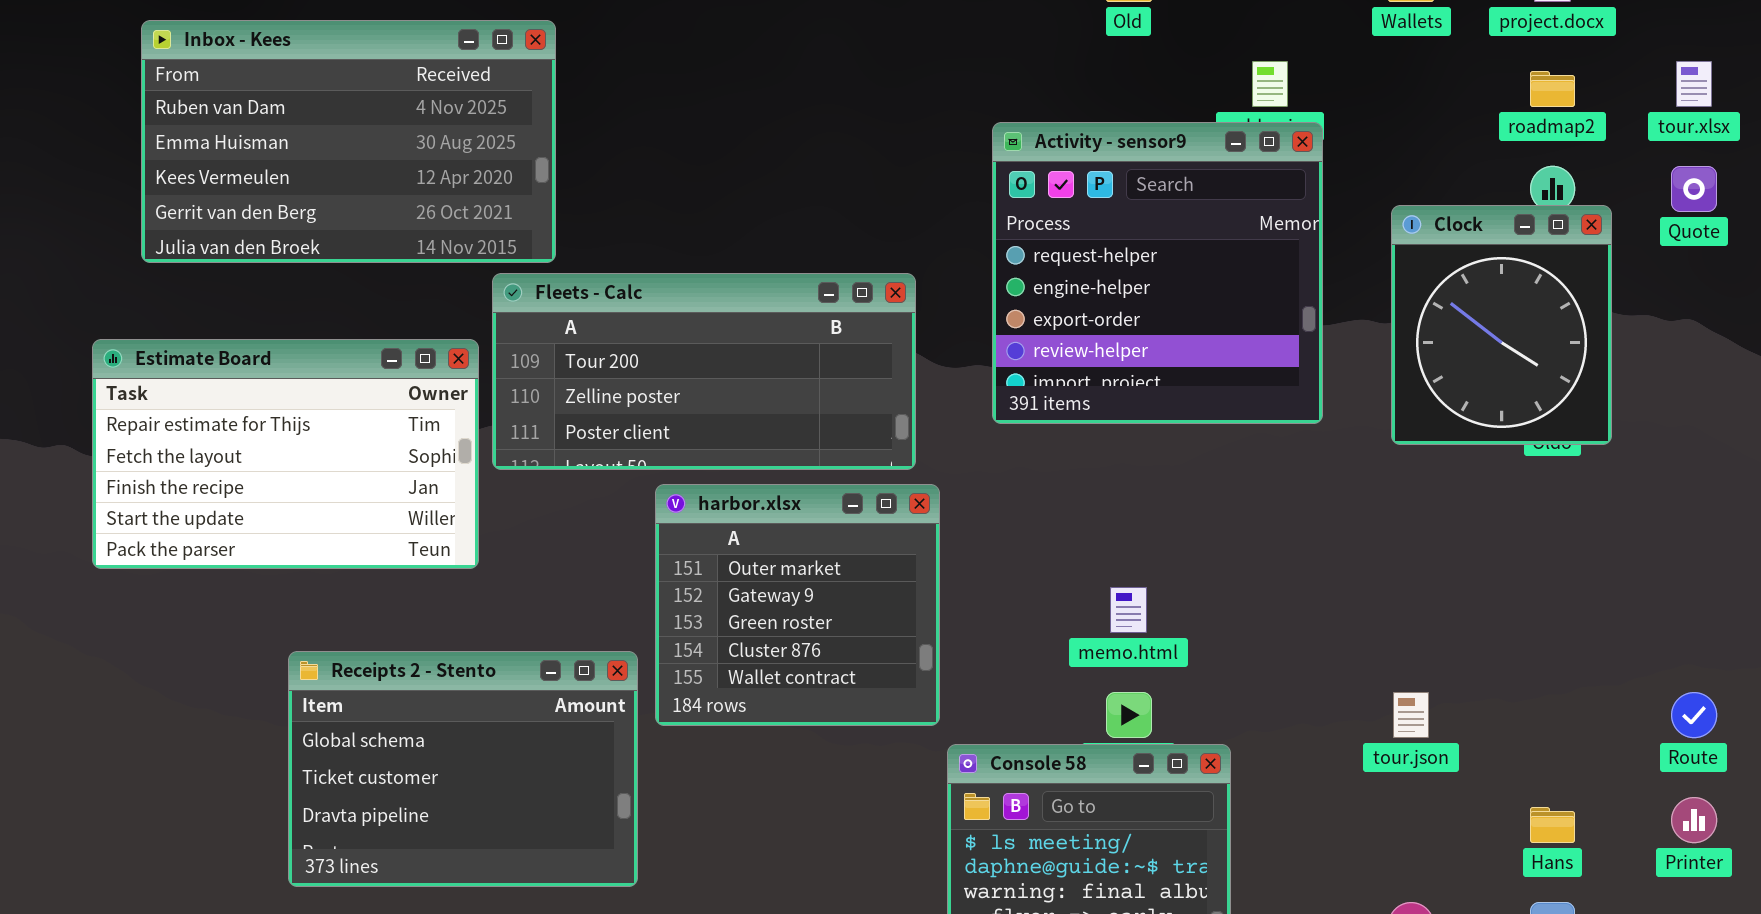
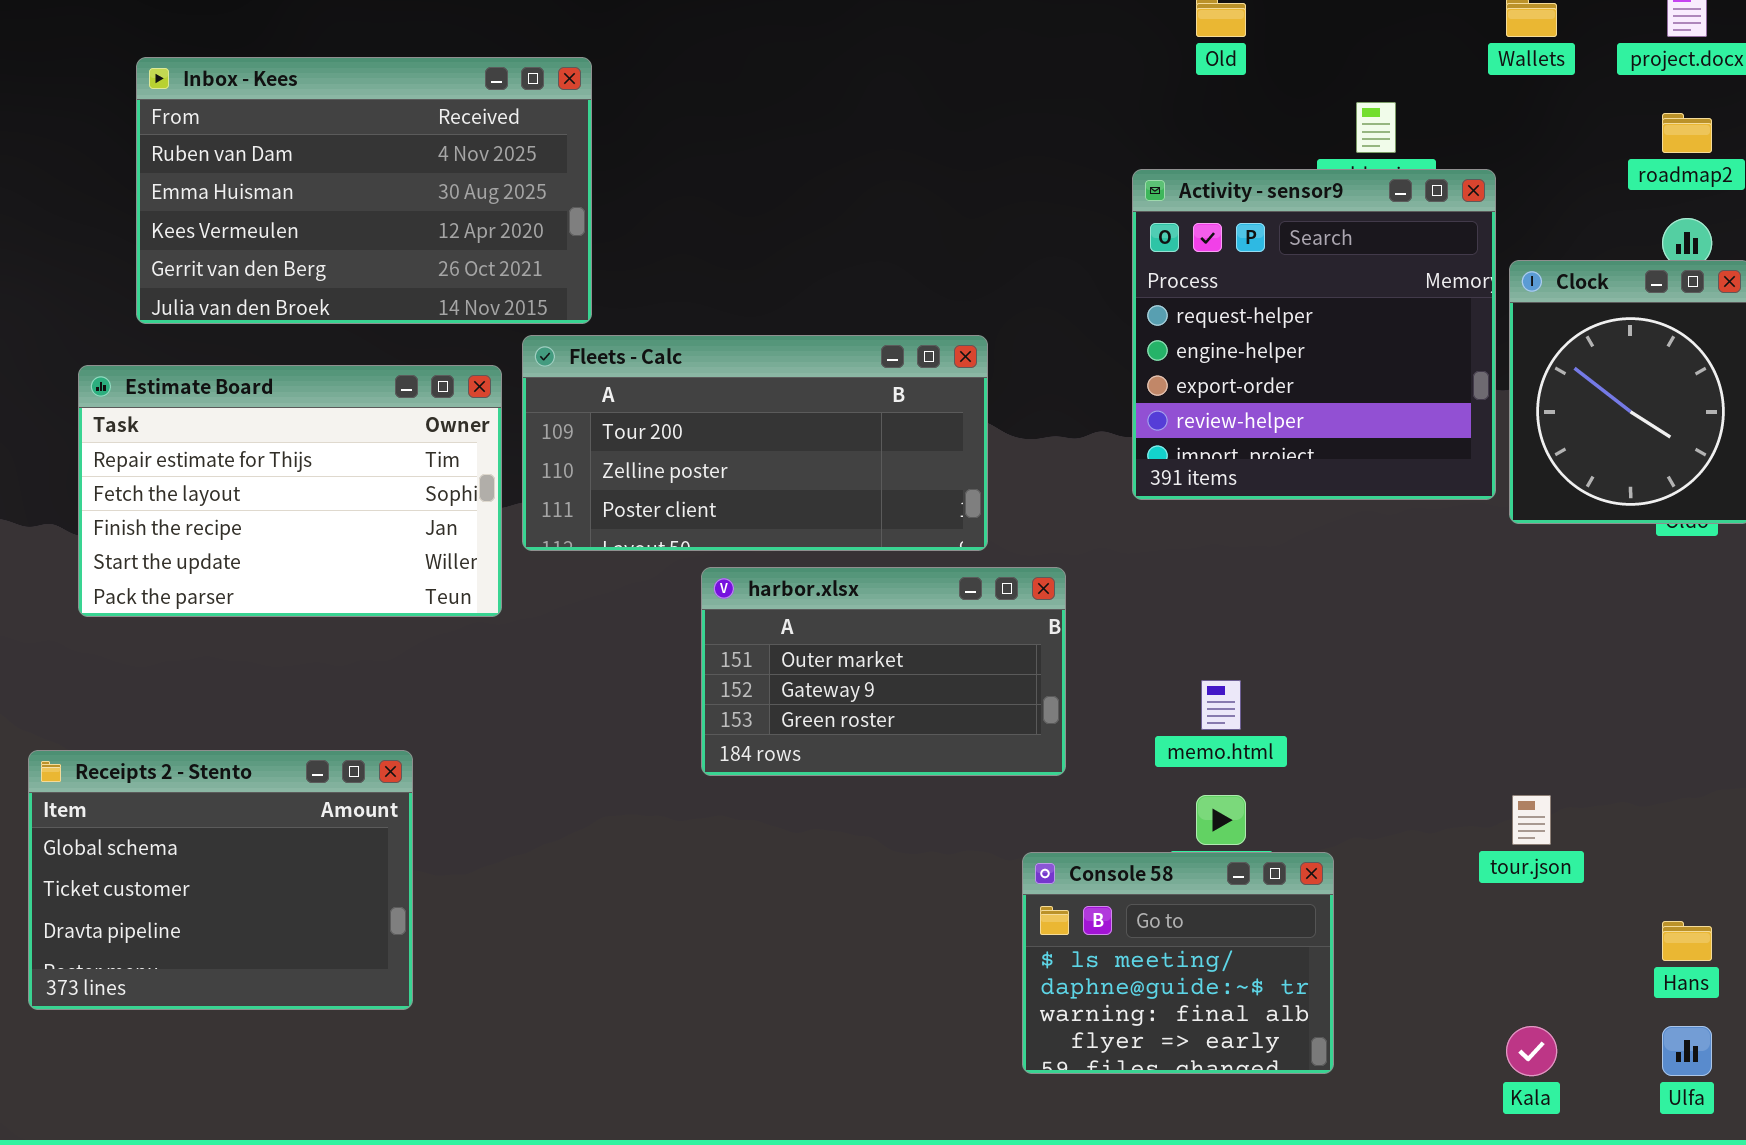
Activity - sensor9: [992,122,1323,424] -> [1132,169,1496,500], moved
Estimate Board: [92,339,479,569] -> [78,365,502,617], moved
harbor.xlsx: [655,484,940,726] -> [701,567,1066,776], resized
Receipts 2 - Stento: [288,651,638,887] -> [28,750,413,1010], moved

